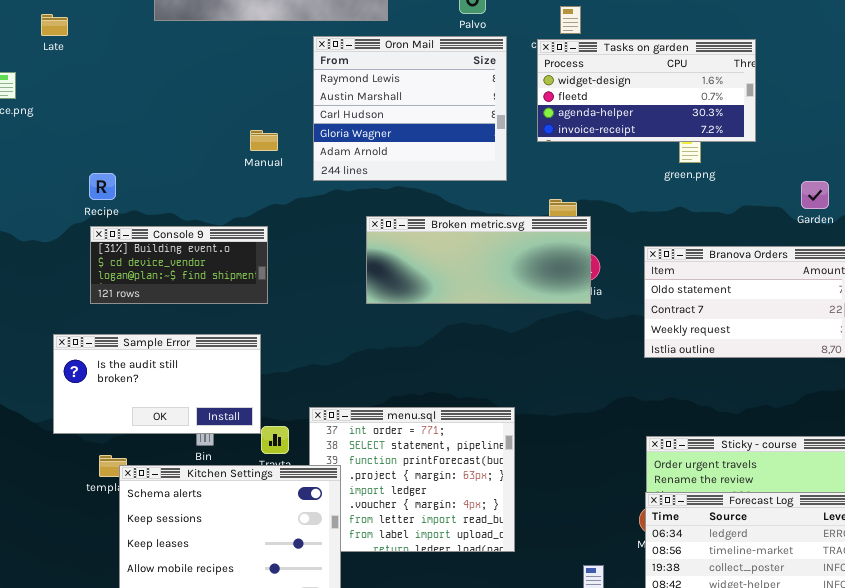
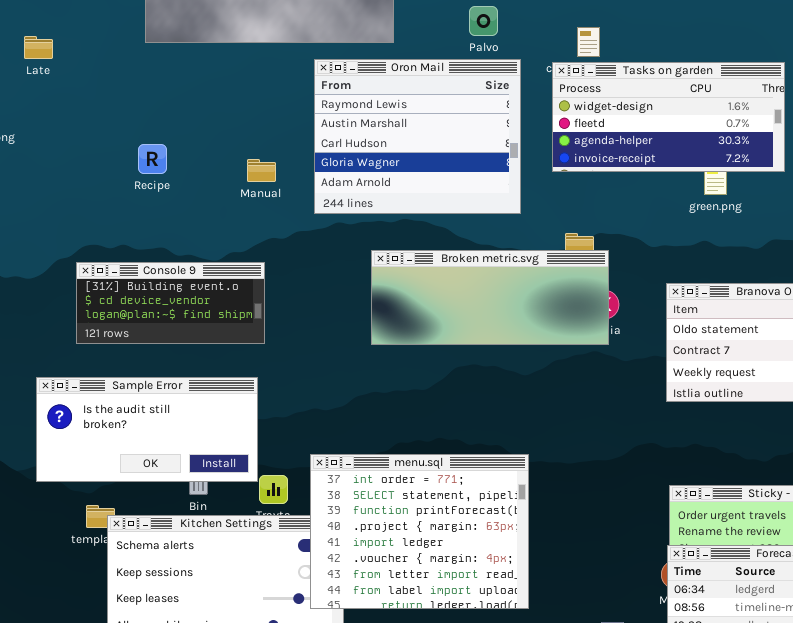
Recipe: [89,173,116,200] -> [138,144,167,174], moved
menu.sql: [309,407,515,552] -> [310,454,529,609], raised

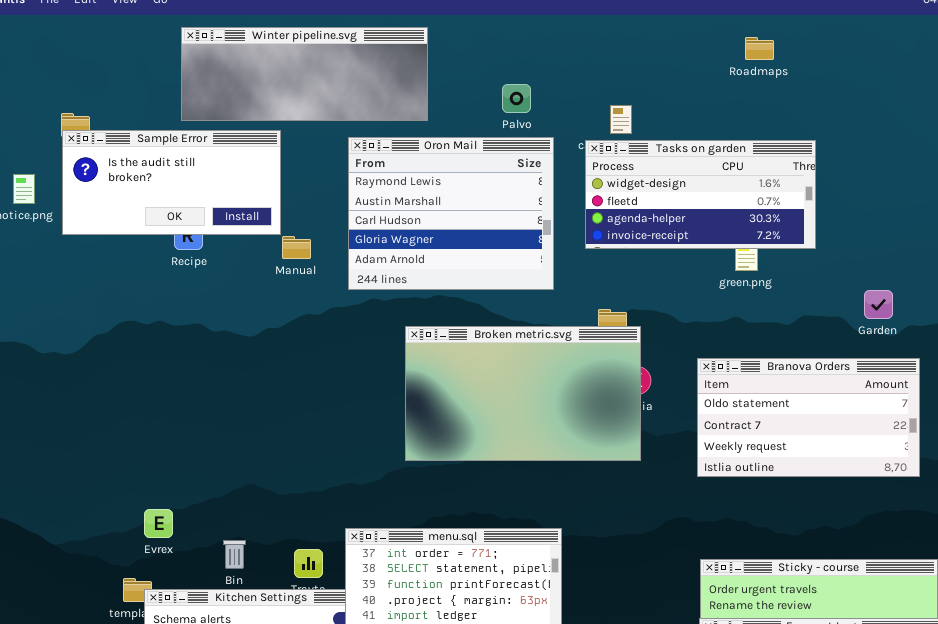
Broken metric.svg: [371,250,609,345] -> [405,326,641,461], resized
Console 9: [76,262,265,344] -> none, closed
Sample Error: [36,377,258,482] -> [62,130,281,235], moved

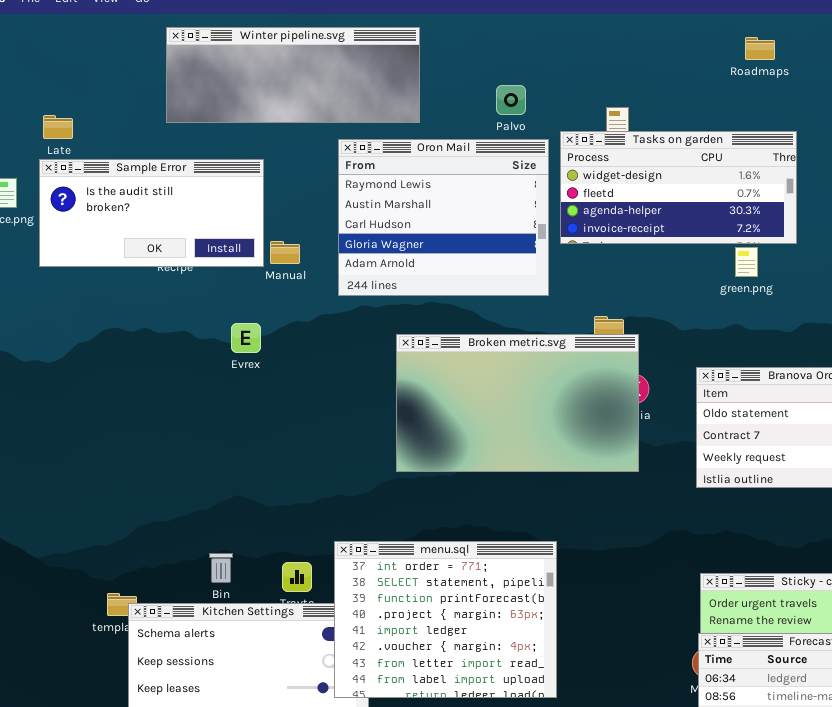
Sample Error: [62,130,281,235] -> [39,159,264,267], moved
Tasks on garden: [585,140,816,249] -> [560,131,797,244], moved
Evrex: [144,509,173,538] -> [231,323,261,353], moved

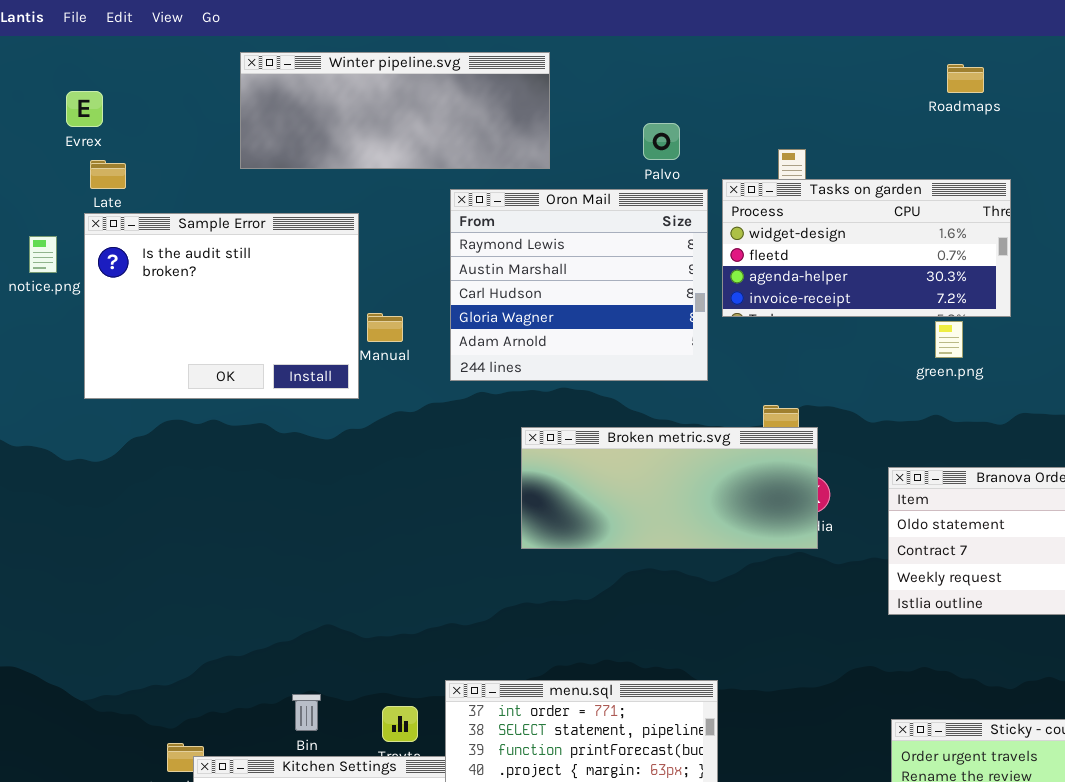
Sample Error: [39,159,264,267] -> [84,213,359,399], resized
Evrex: [231,323,261,353] -> [66,91,103,127], moved
Broken metric.svg: [396,334,639,472] -> [521,427,818,549], resized

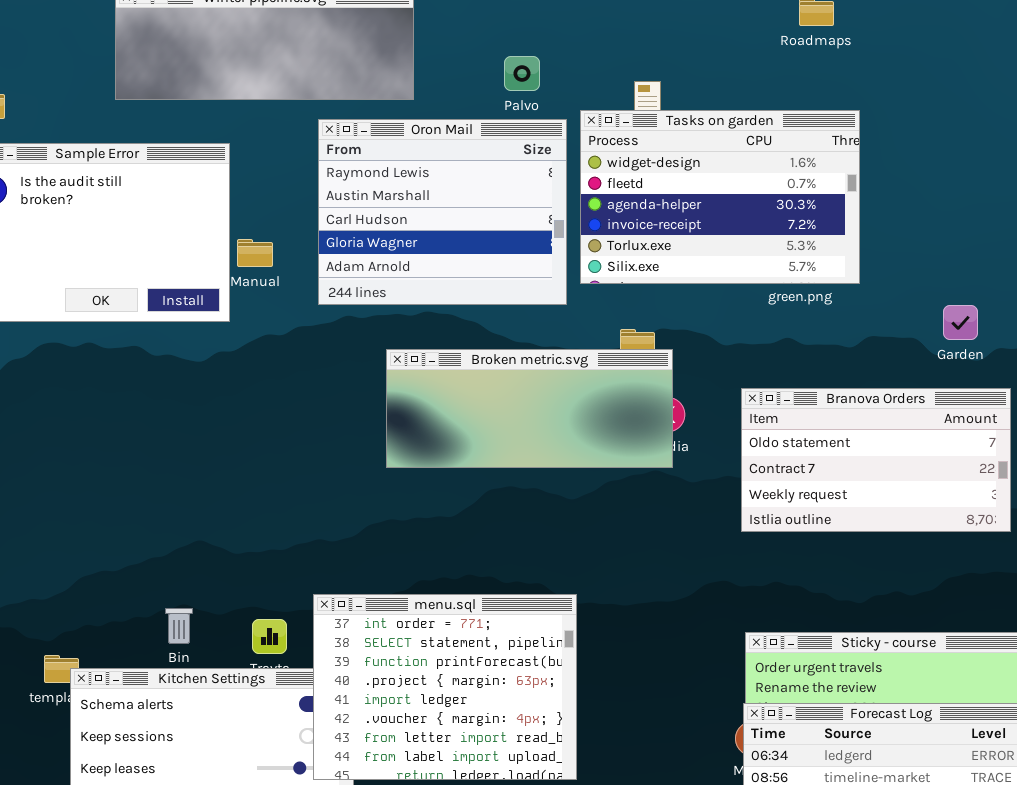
Tasks on garden: [722,179,1011,317] -> [580,110,860,284], resized

